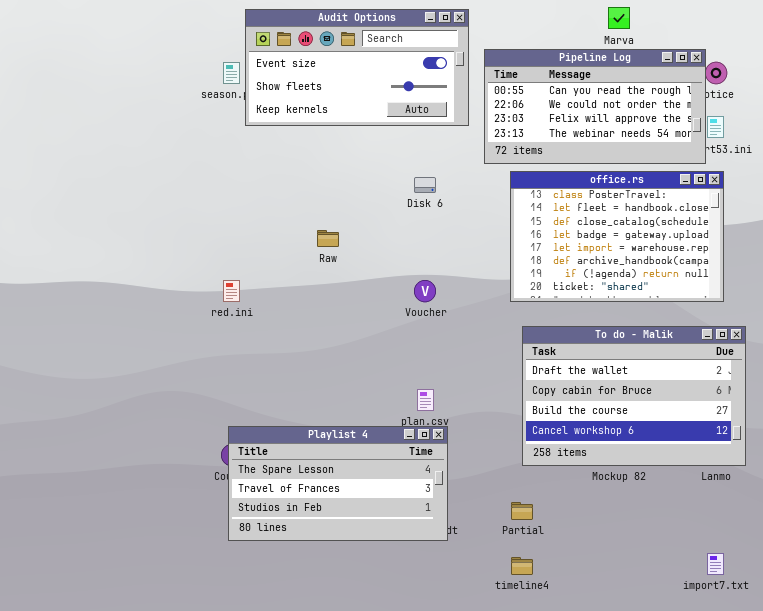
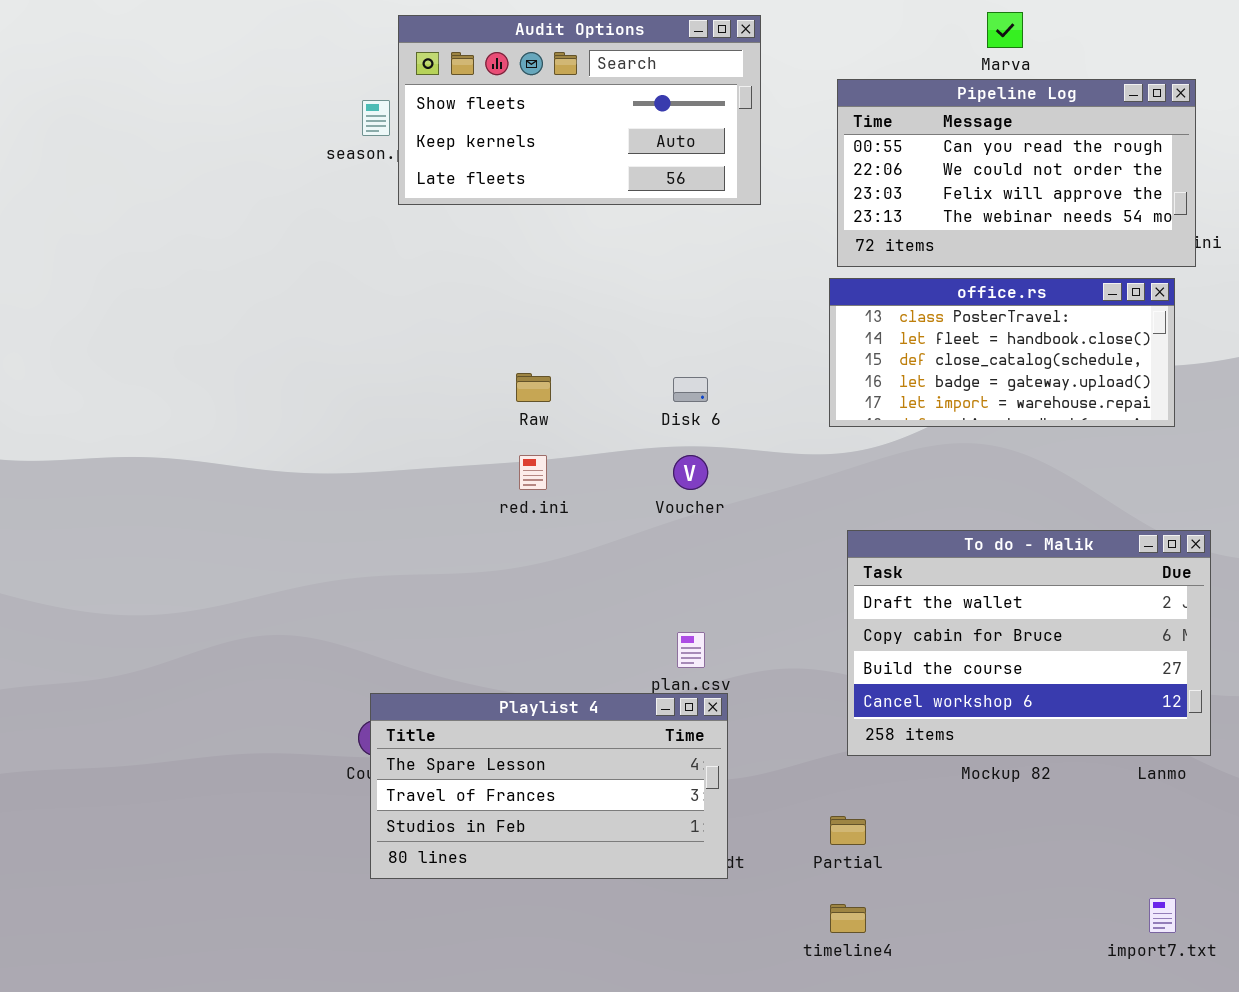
Audit Options: [245,9,469,126] -> [398,15,761,205], scrolled down 1 row
Pipeline Log: [484,49,706,164] -> [837,79,1196,267], moved
office.rs: [510,171,724,302] -> [829,278,1175,427], resized
Disk 6: [414,177,436,193] -> [673,377,708,402], moved
red.ini: [223,280,240,302] -> [519,455,547,490], moved

